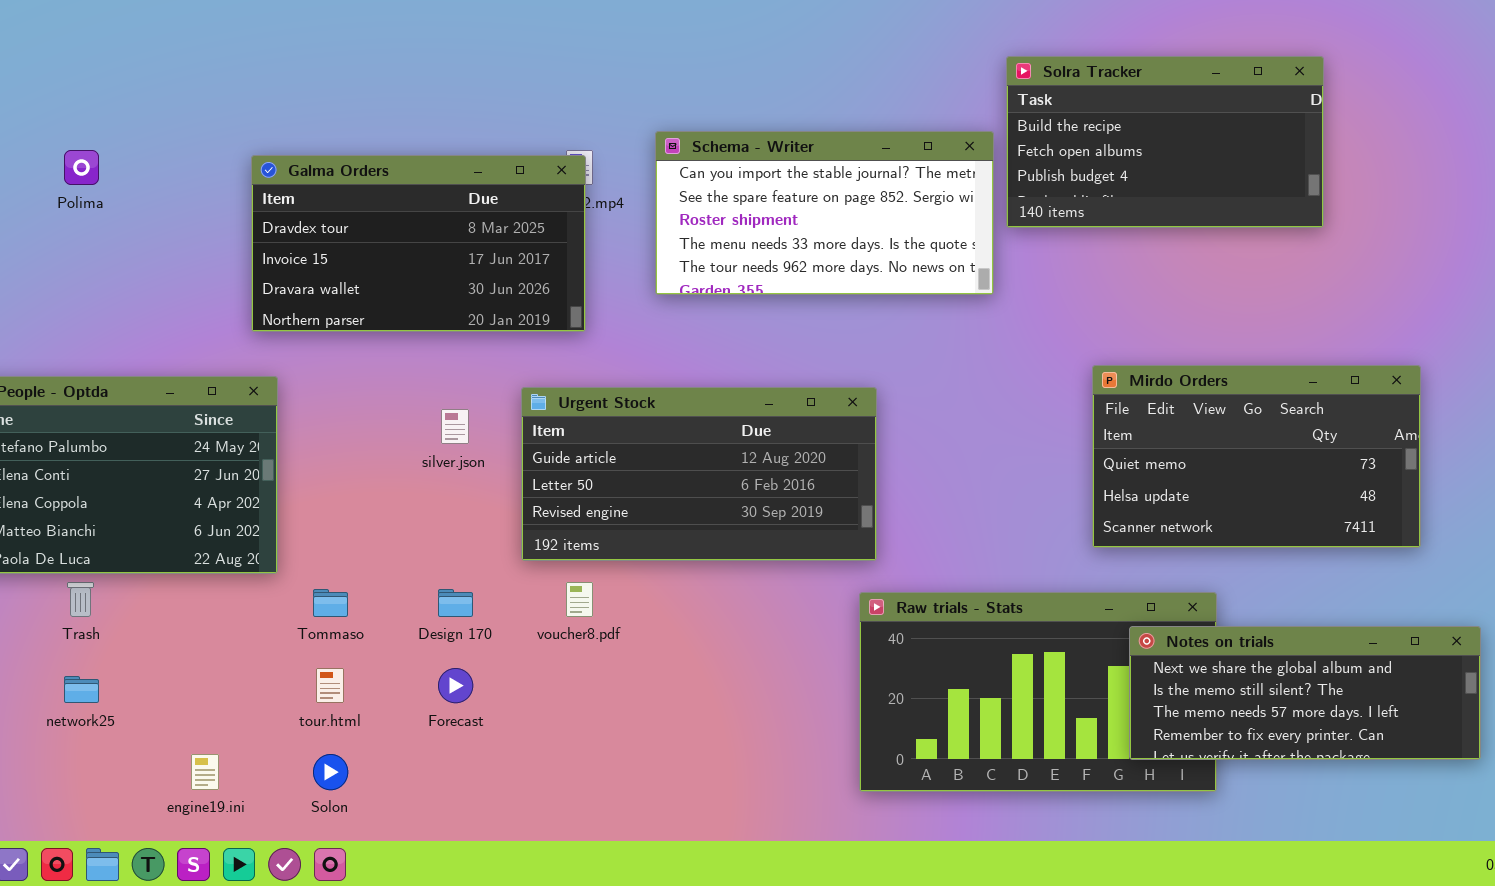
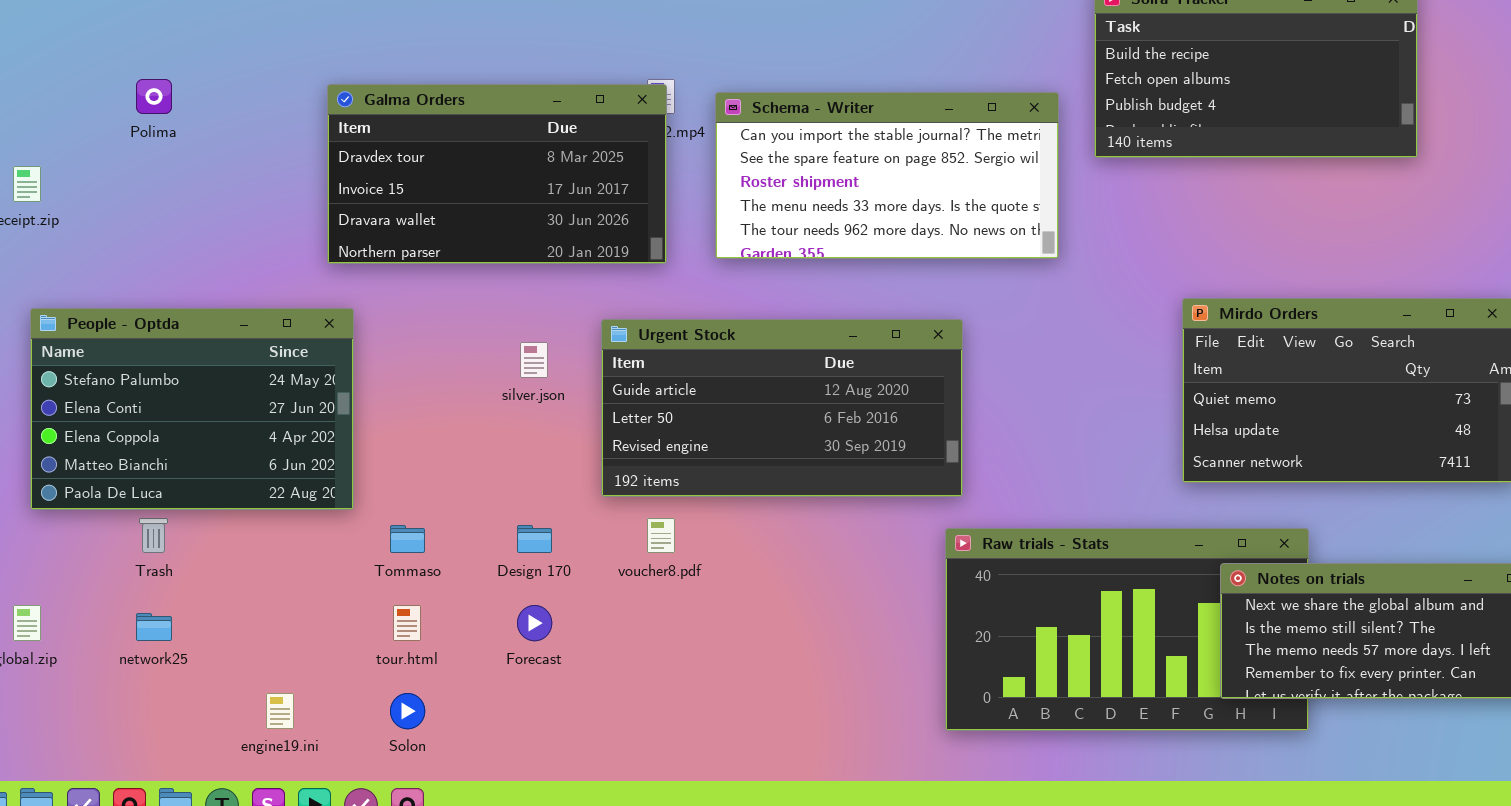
Schema - Writer: [655,131,994,295] -> [715,92,1059,259], moved

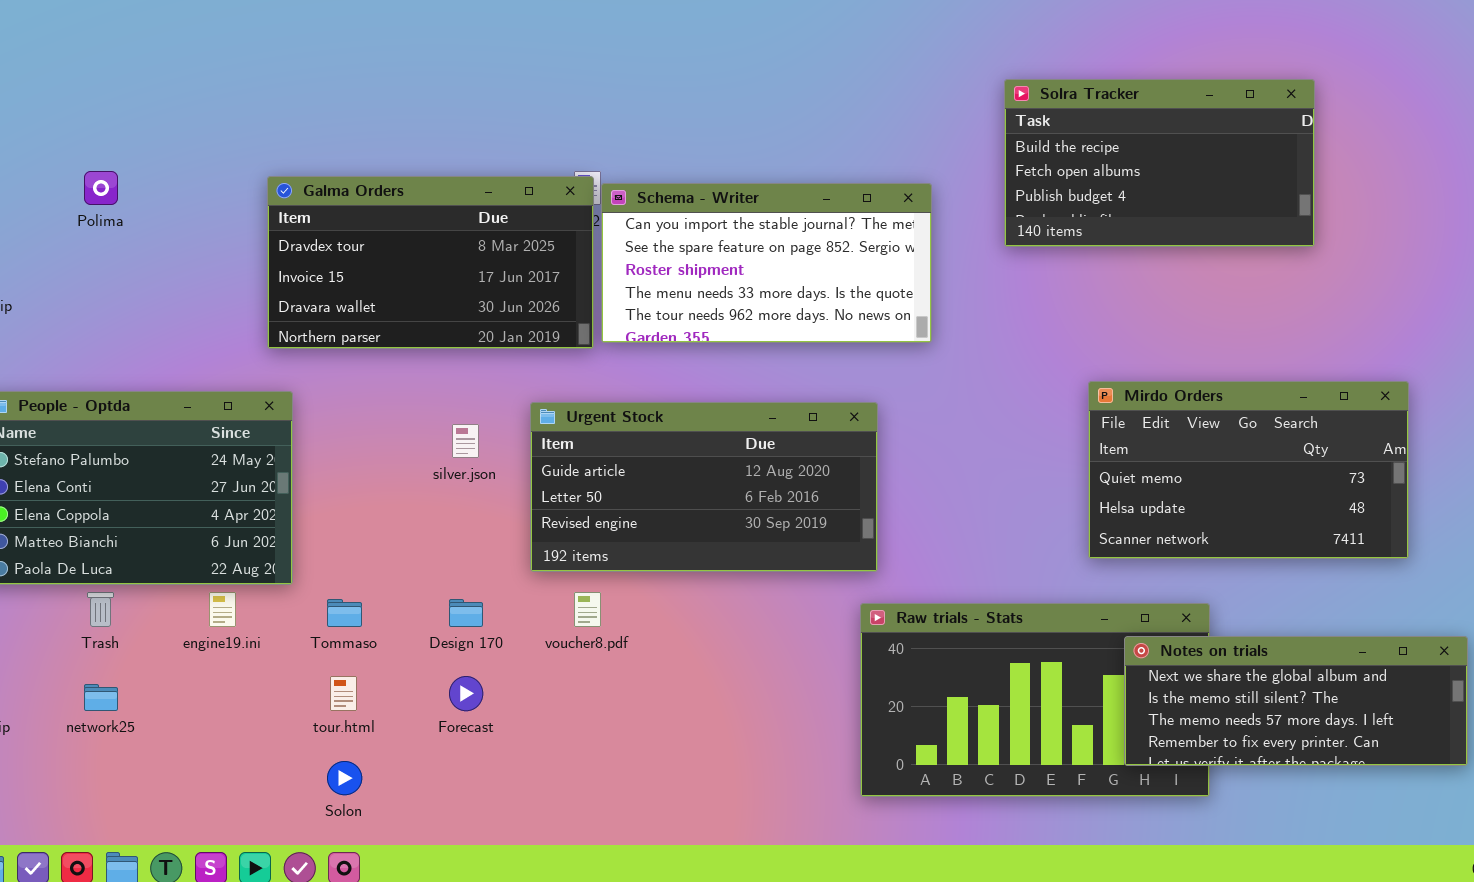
Schema - Writer: [715,92,1059,259] -> [601,183,932,343], moved
engine19.ini: [266,693,294,729] -> [209,592,236,627], moved

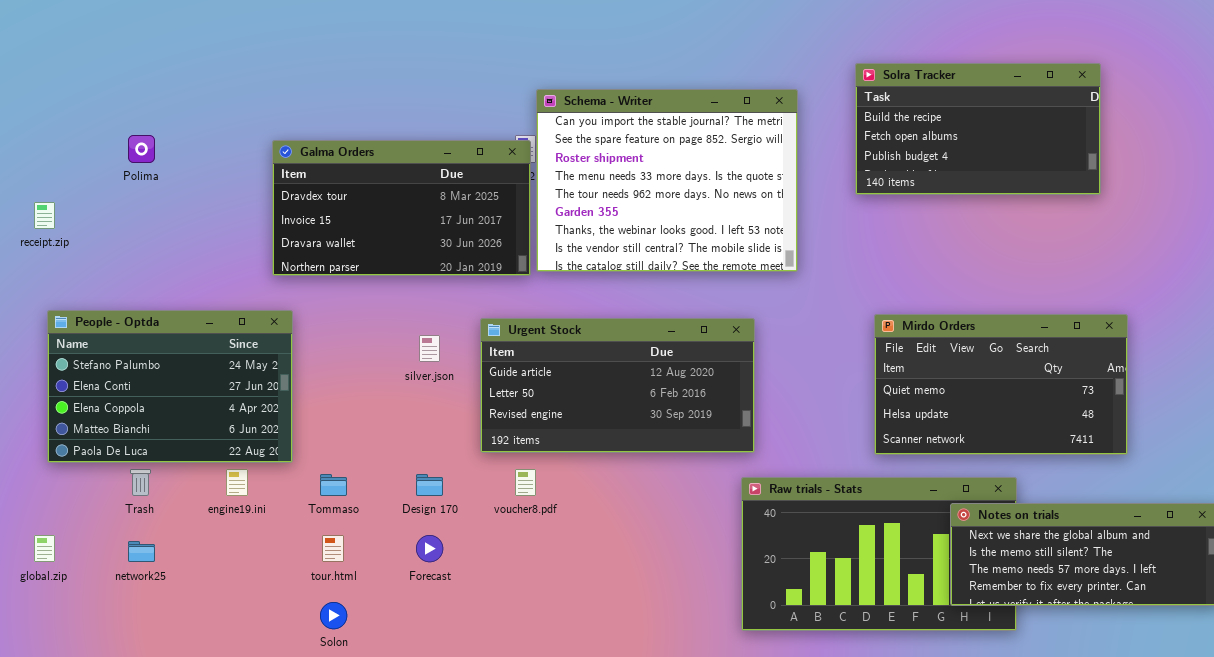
Schema - Writer: [601,183,932,343] -> [536,89,798,272], resized
Mirdo Orders: [1088,381,1409,559] -> [874,314,1128,455], moved

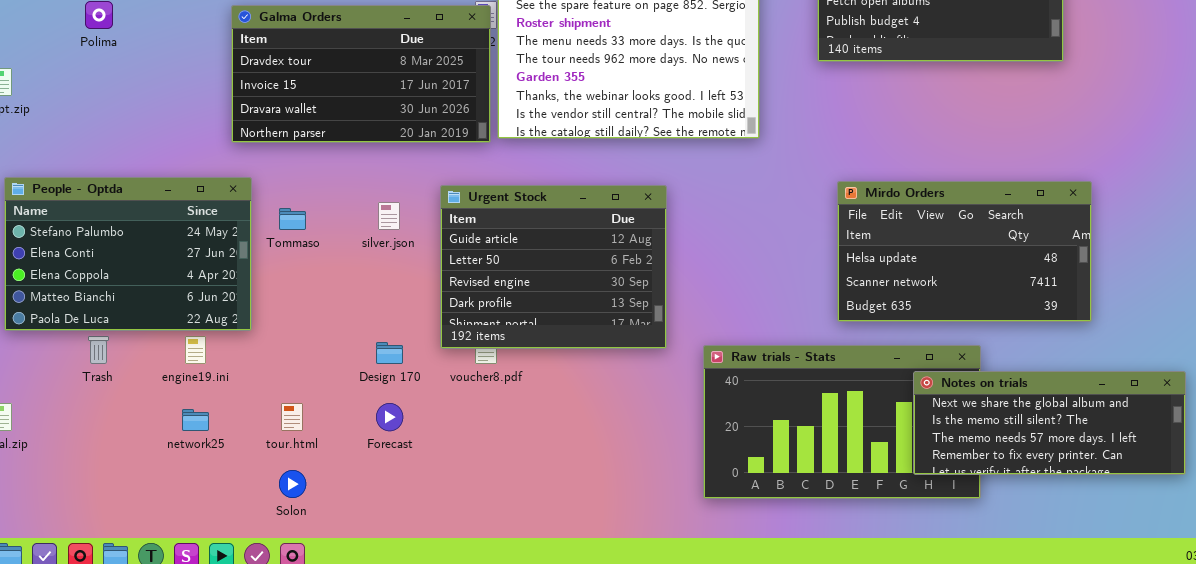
Mirdo Orders: [874,314,1128,455] -> [837,181,1092,322], scrolled down 1 row
Urgent Stock: [480,318,755,453] -> [440,185,667,349], resized
Tommaso: [320,474,347,496] -> [279,208,306,230], moved
network25: [128,541,155,562] -> [182,409,209,431], moved

